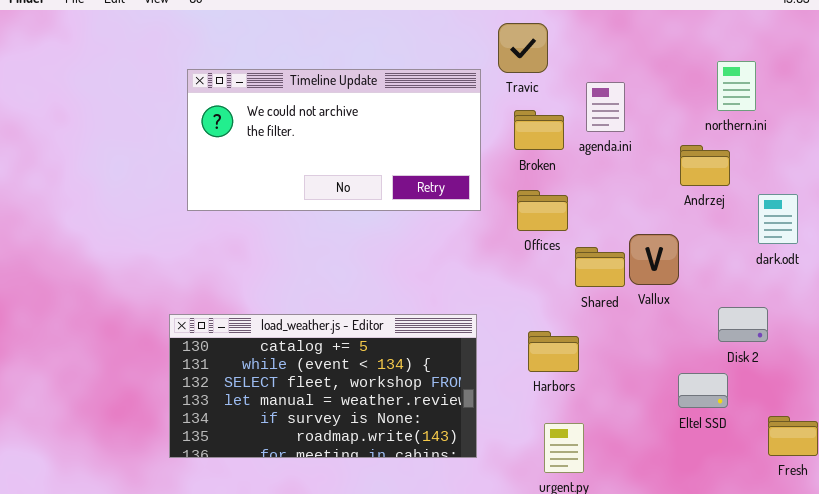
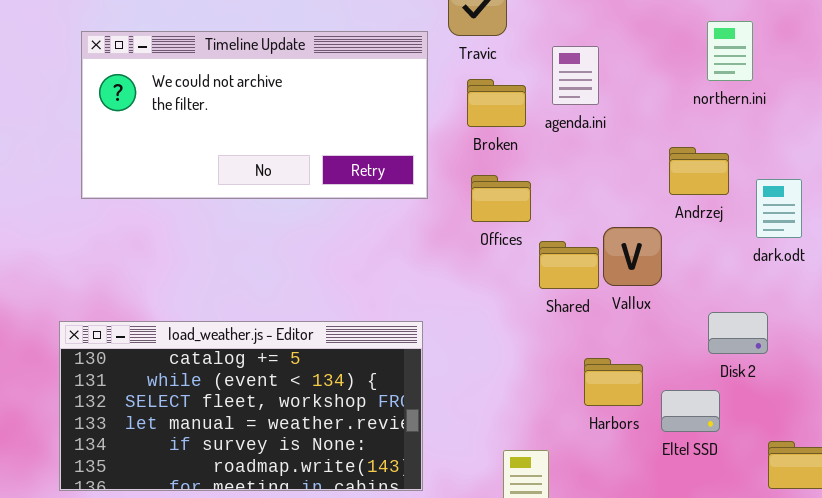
Andrzej: [680,145,730,186] -> [669,147,729,195], moved
Harbors: [528,331,579,372] -> [584,358,643,406], moved

